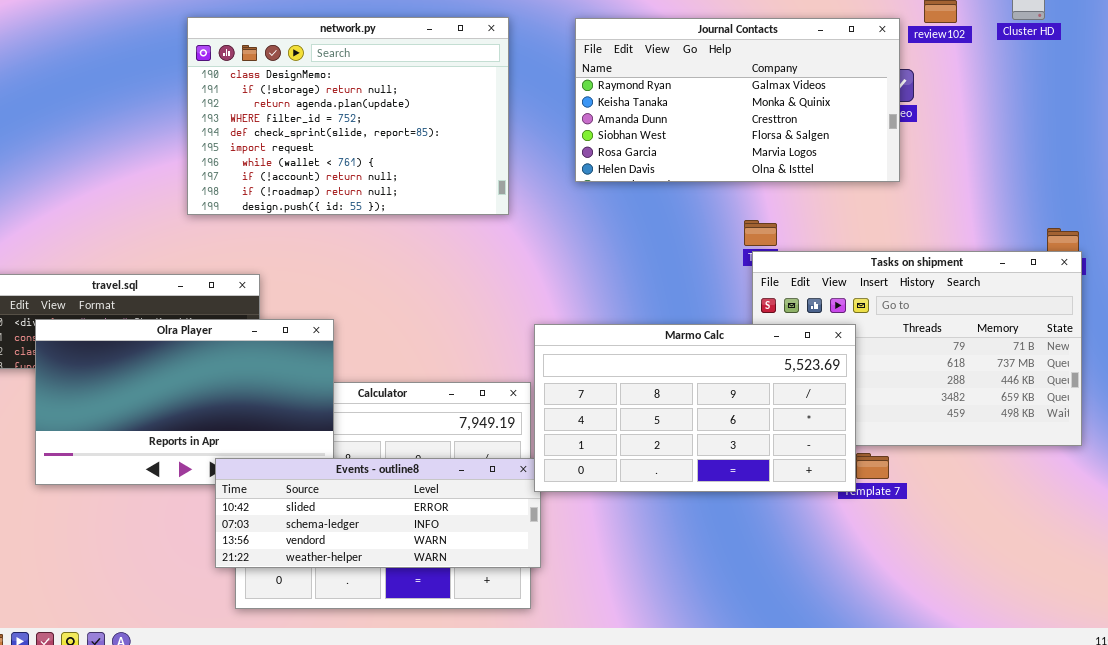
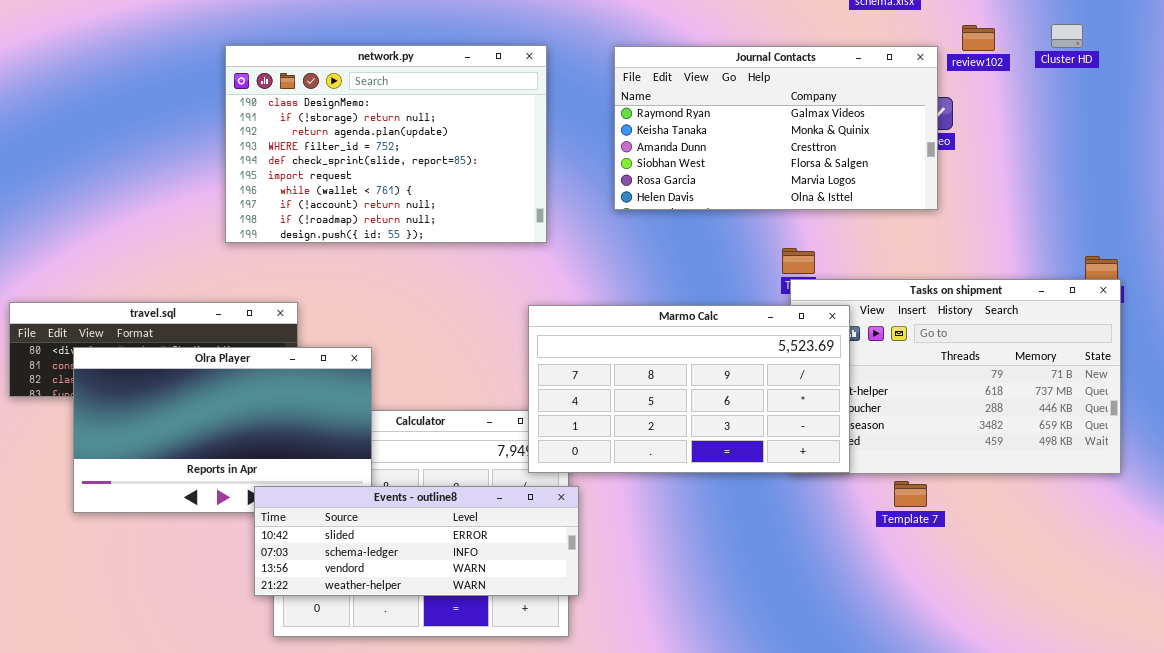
Marmo Calc: [534,324,856,492] -> [528,305,850,473], moved

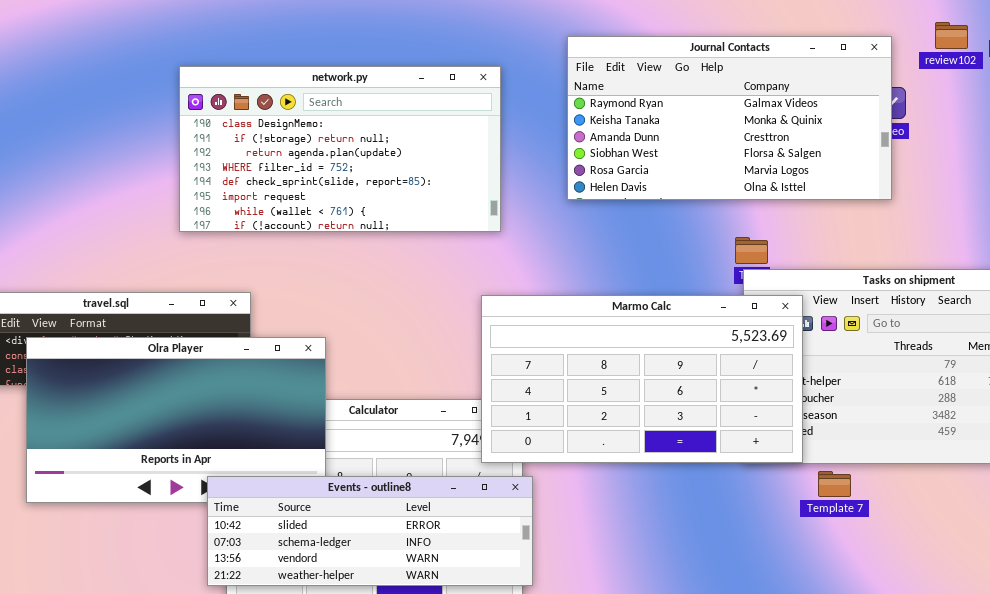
review102: [962,25,995,51] -> [935,22,968,49], moved
network.py: [225,45,547,243] -> [179,66,501,232], resized
Template 7: [894,481,927,507] -> [818,471,851,497], moved

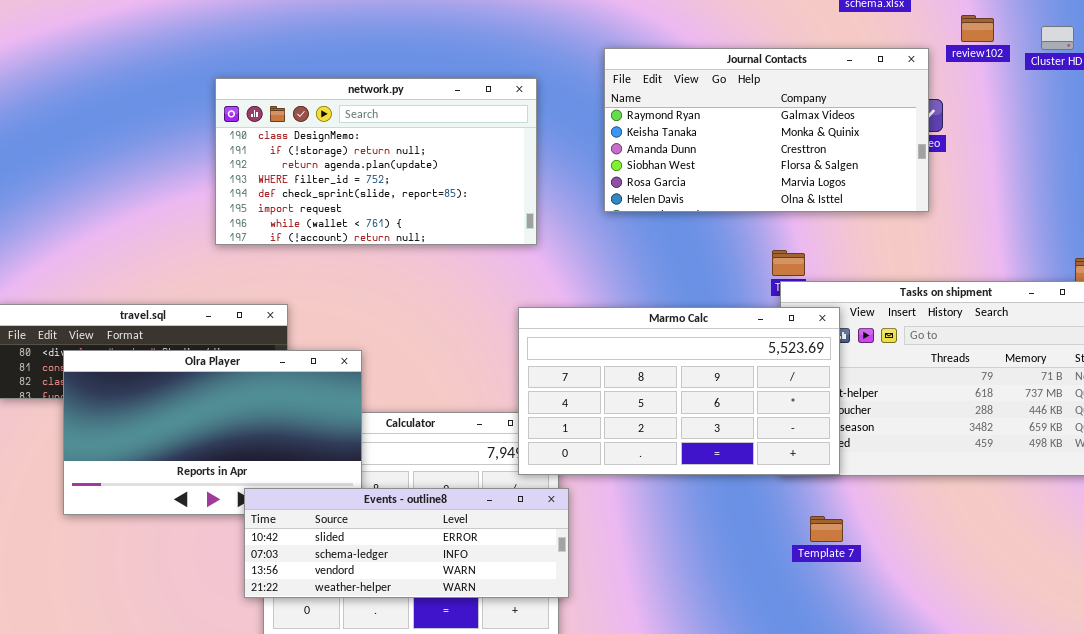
review102: [935,22,968,49] -> [961,15,994,42], moved
Template 7: [818,471,851,497] -> [810,516,843,542], moved

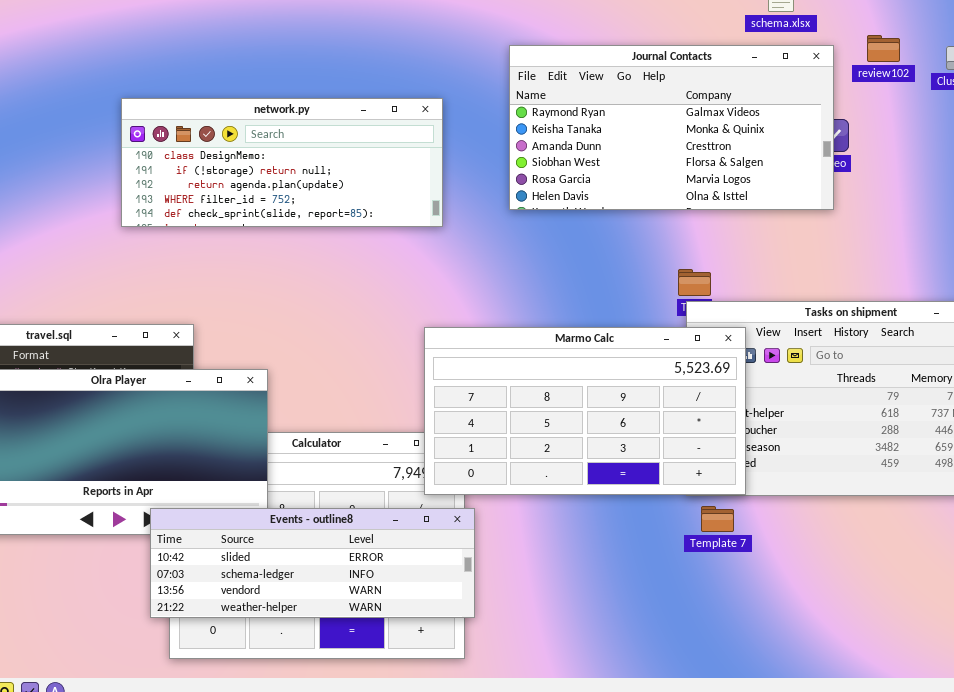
Journal Contacts: [604,48,929,212] -> [509,45,834,210], moved
network.py: [215,78,537,245] -> [121,98,443,227], resized
Template 7: [810,516,843,542] -> [701,506,734,532], moved

